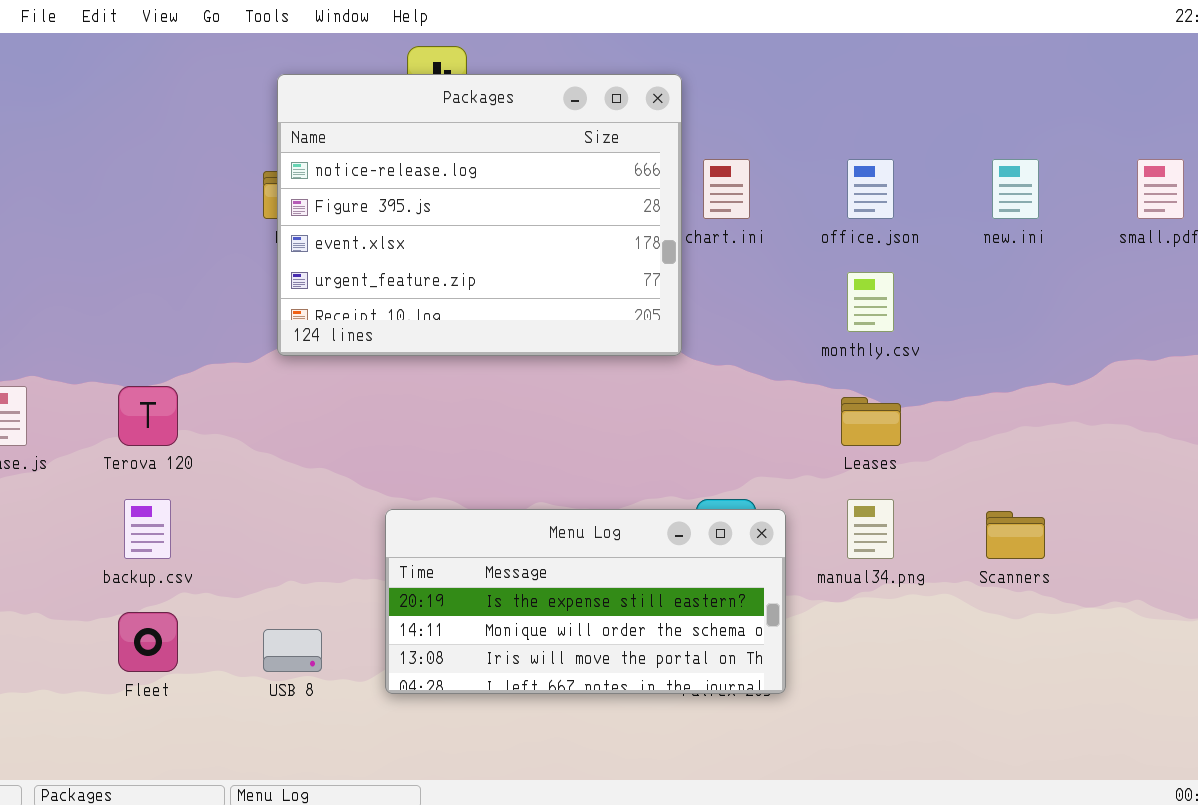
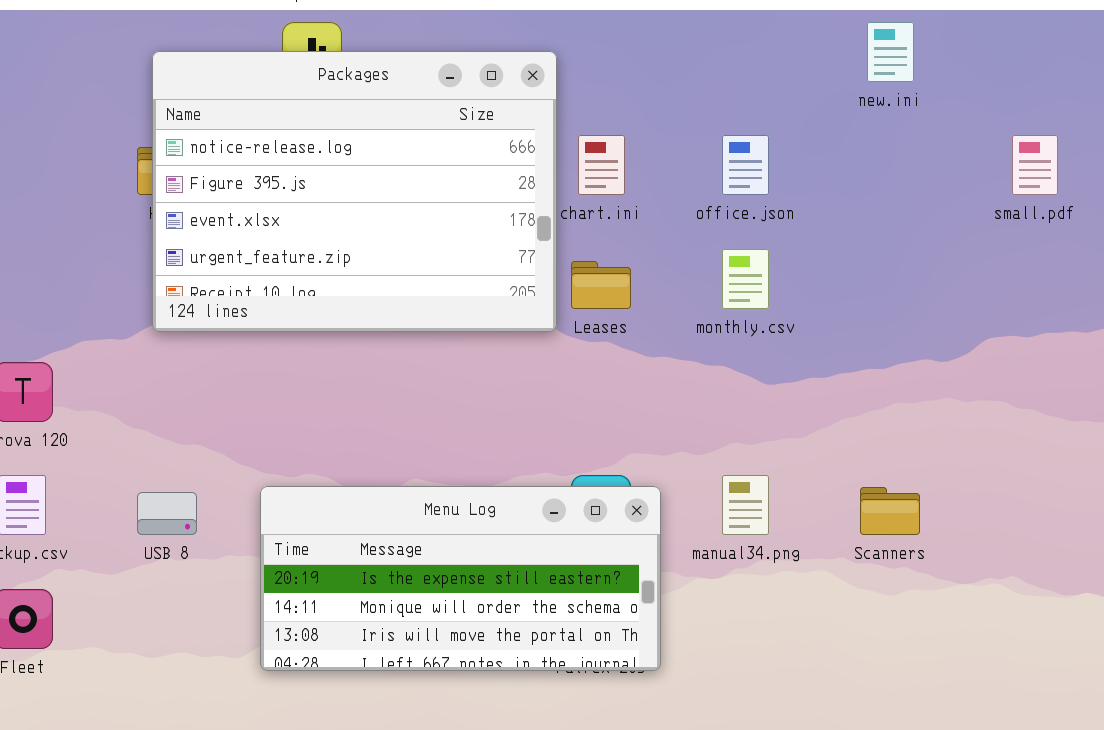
new.ini: [992,159,1039,219] -> [867,22,914,82], moved
Leases: [841,397,901,446] -> [571,261,631,309], moved
USB 8: [263,629,322,672] -> [137,492,197,535], moved

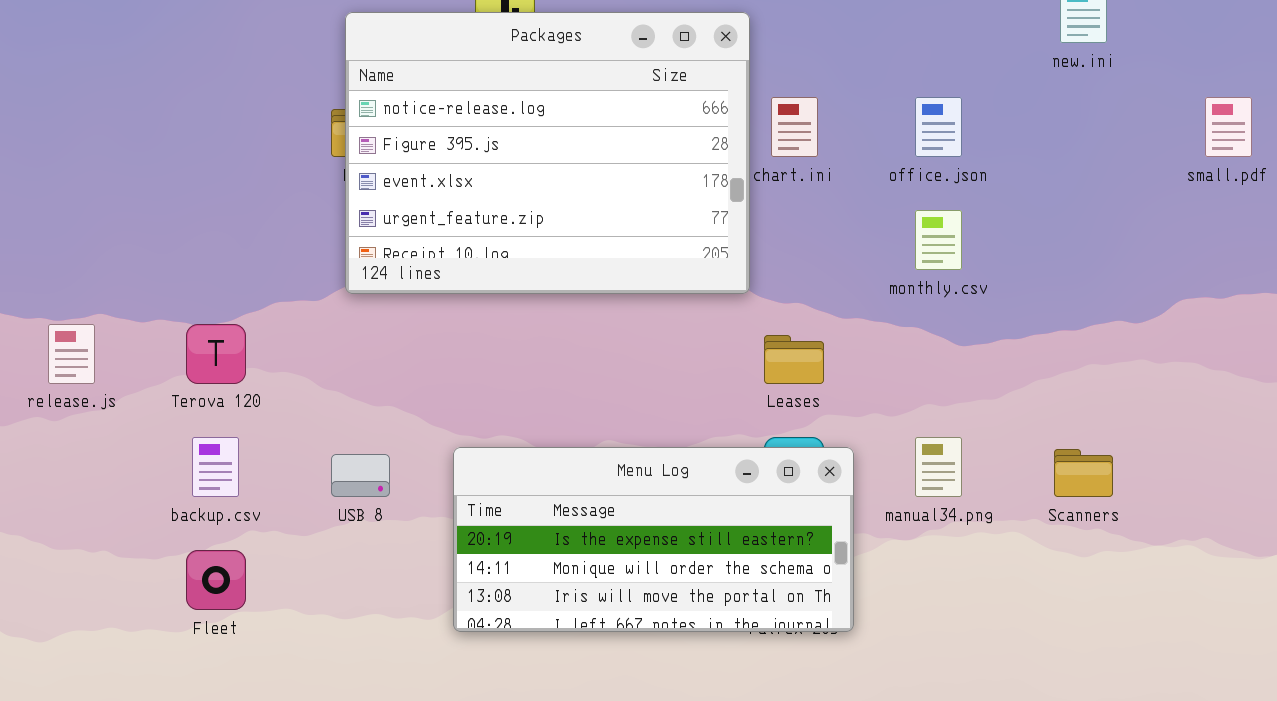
Leases: [571,261,631,309] -> [764,335,824,384], moved

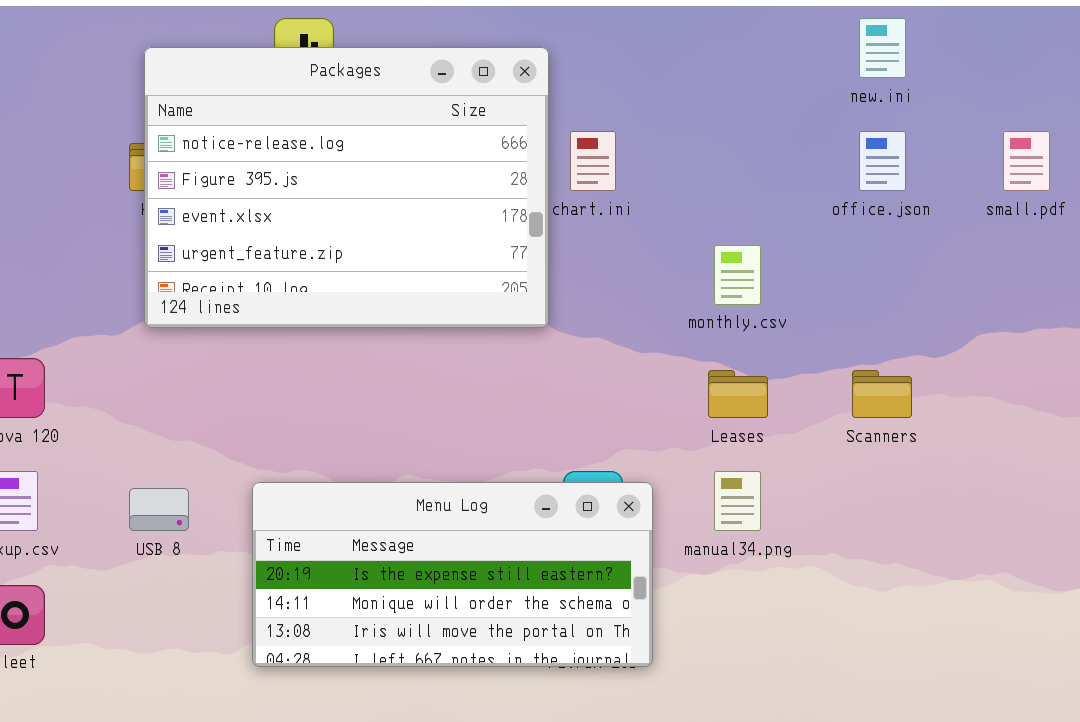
office.json: [915,97,962,157] -> [859,131,906,191], moved
Leases: [764,335,824,384] -> [708,370,768,418], moved
Scanners: [1054,449,1113,497] -> [852,370,912,418], moved

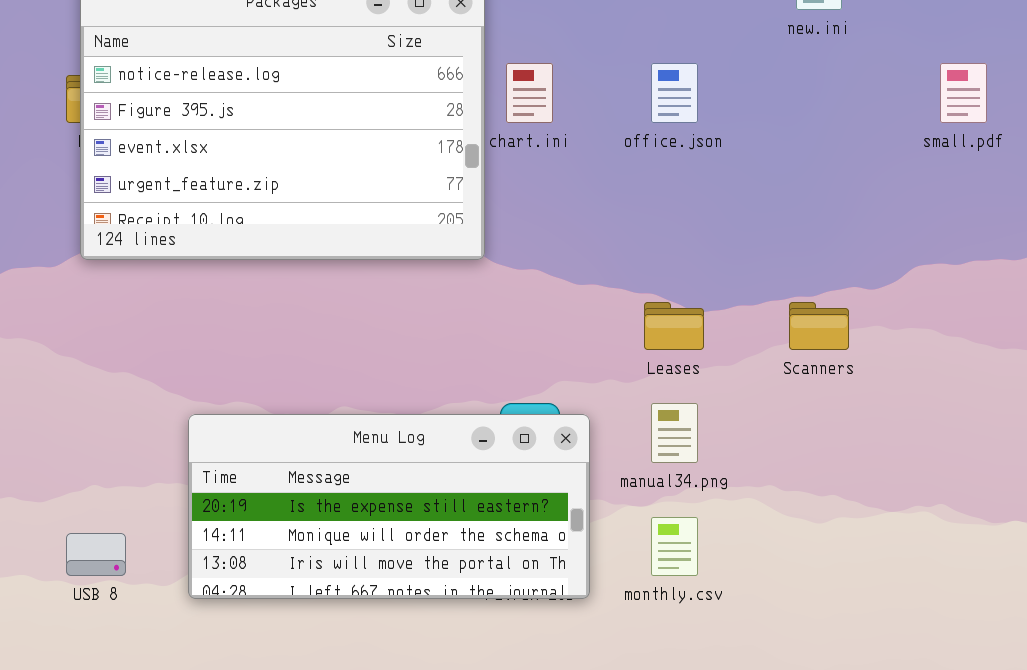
office.json: [859,131,906,191] -> [651,63,698,123], moved
monthly.csv: [714,245,761,305] -> [651,517,698,576], moved
USB 8: [129,488,189,531] -> [66,533,126,576], moved

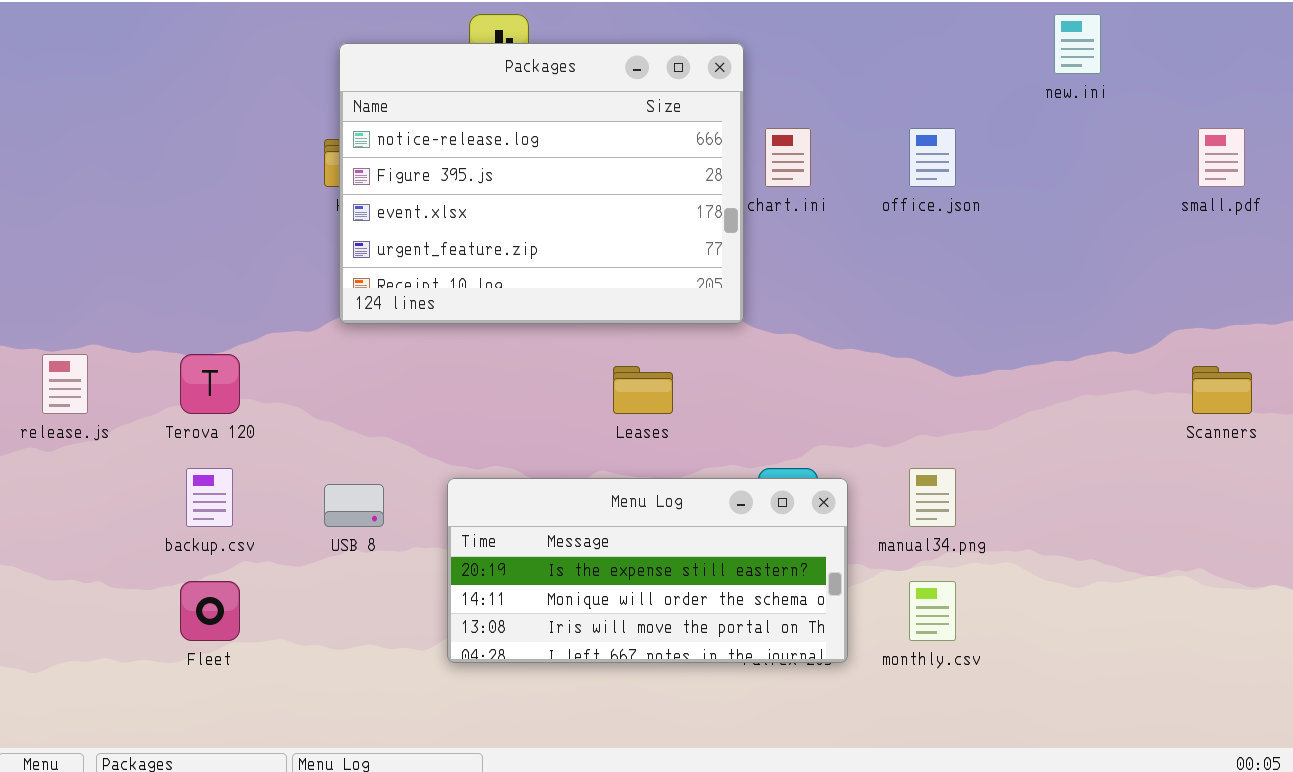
Leases: [644,302,704,350] -> [613,366,673,414], moved
Scanners: [789,302,849,350] -> [1192,366,1252,414], moved
USB 8: [66,533,126,576] -> [324,484,384,527], moved

